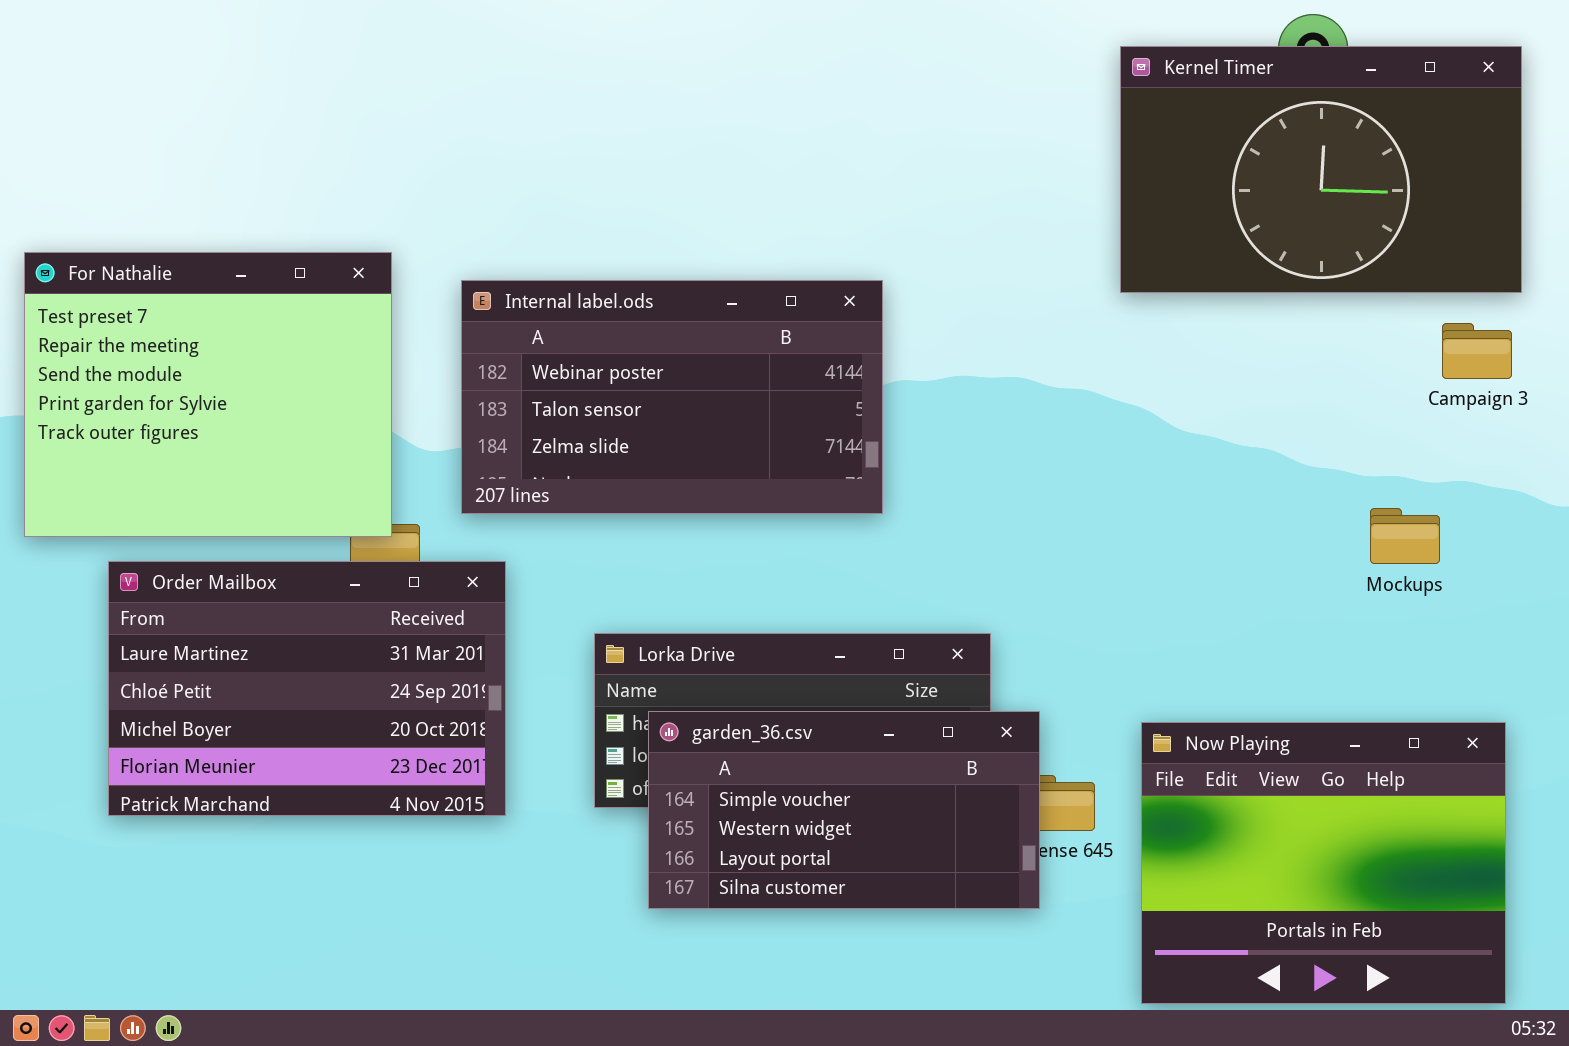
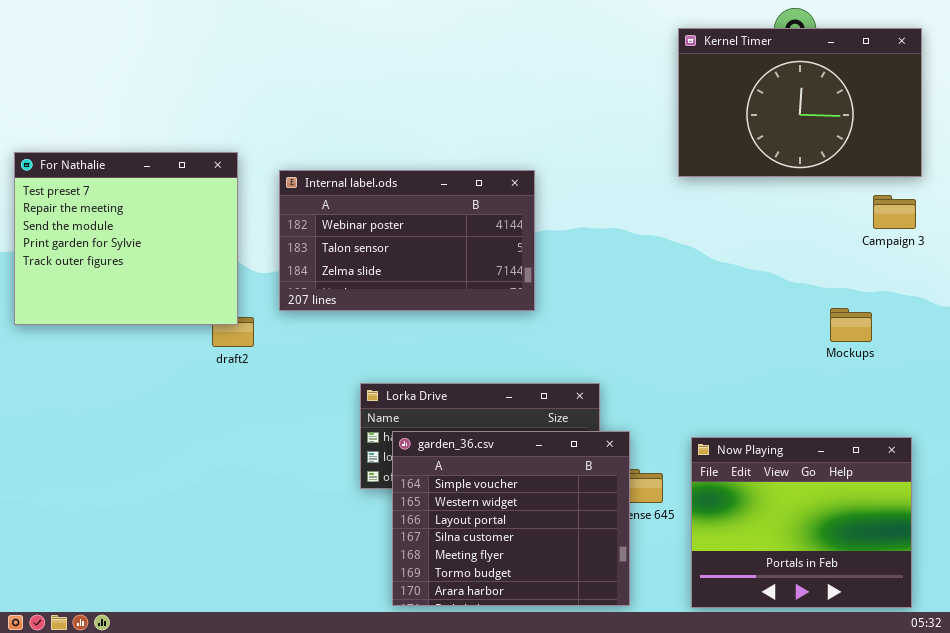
Order Mailbox: [108,561,506,816] -> none, closed
garden_36.csv: [648,711,1040,909] -> [392,431,630,606], resized

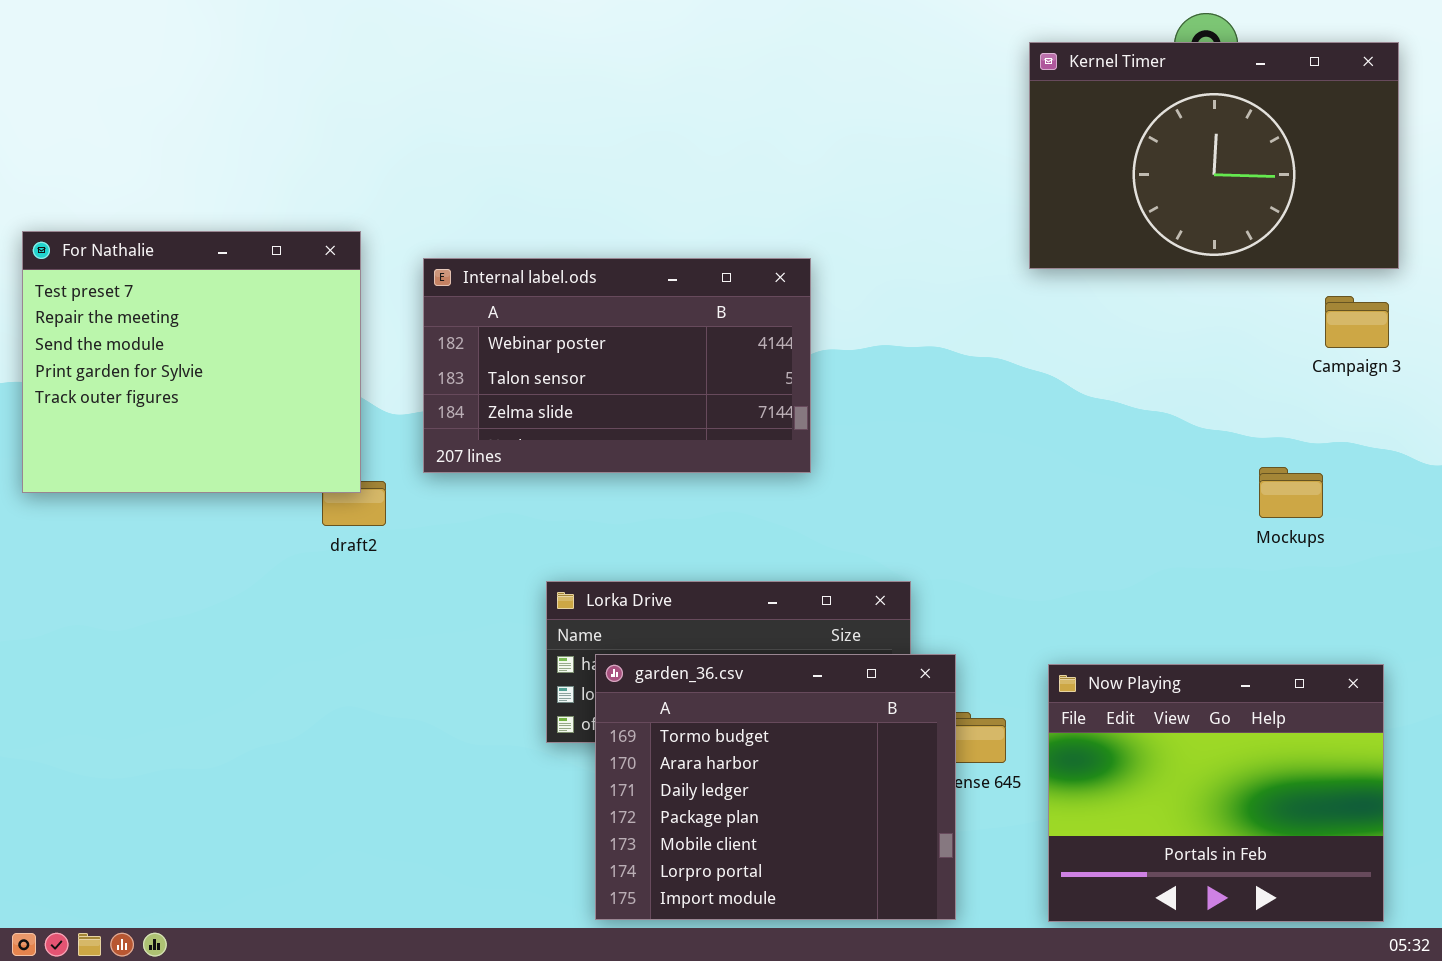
garden_36.csv: [392,431,630,606] -> [595,654,956,920], scrolled down 5 rows

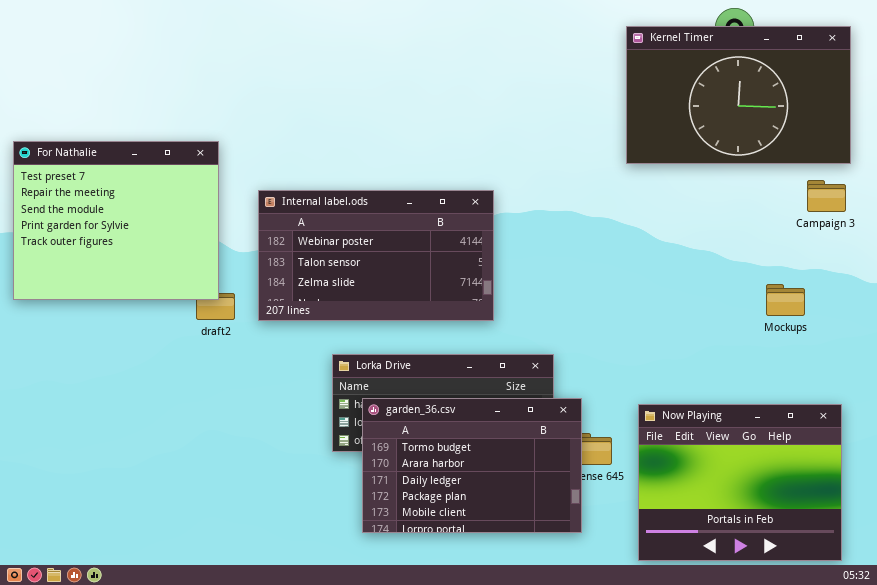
Internal label.ods: [423,258,811,473] -> [258,190,494,321], moved
garden_36.csv: [595,654,956,920] -> [362,398,582,533], resized

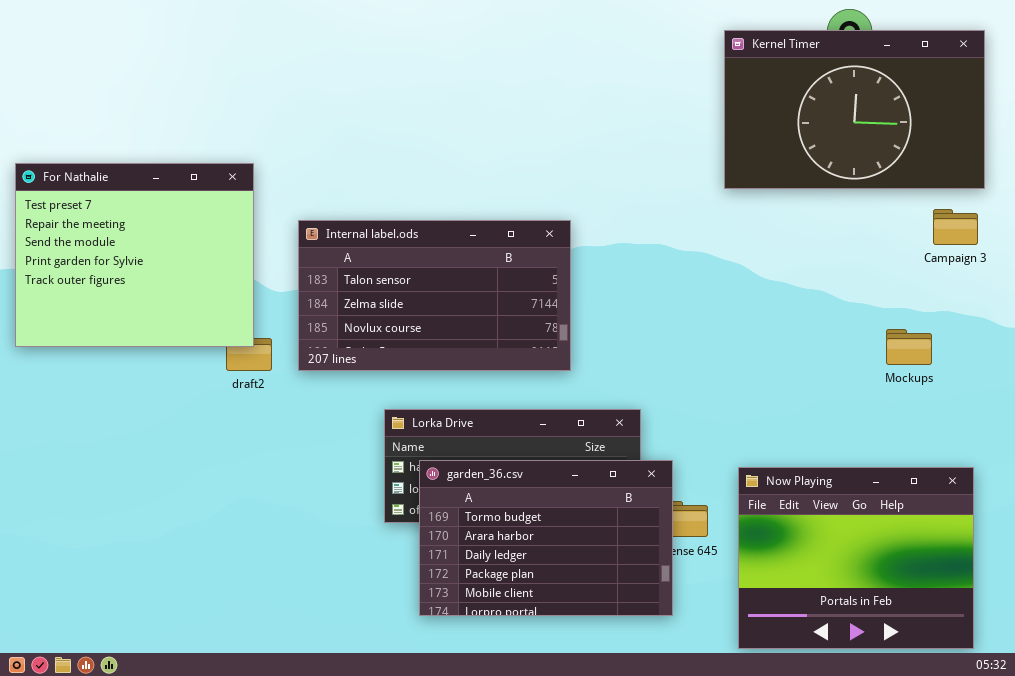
Internal label.ods: [258,190,494,321] -> [298,220,571,371], scrolled down 1 row

